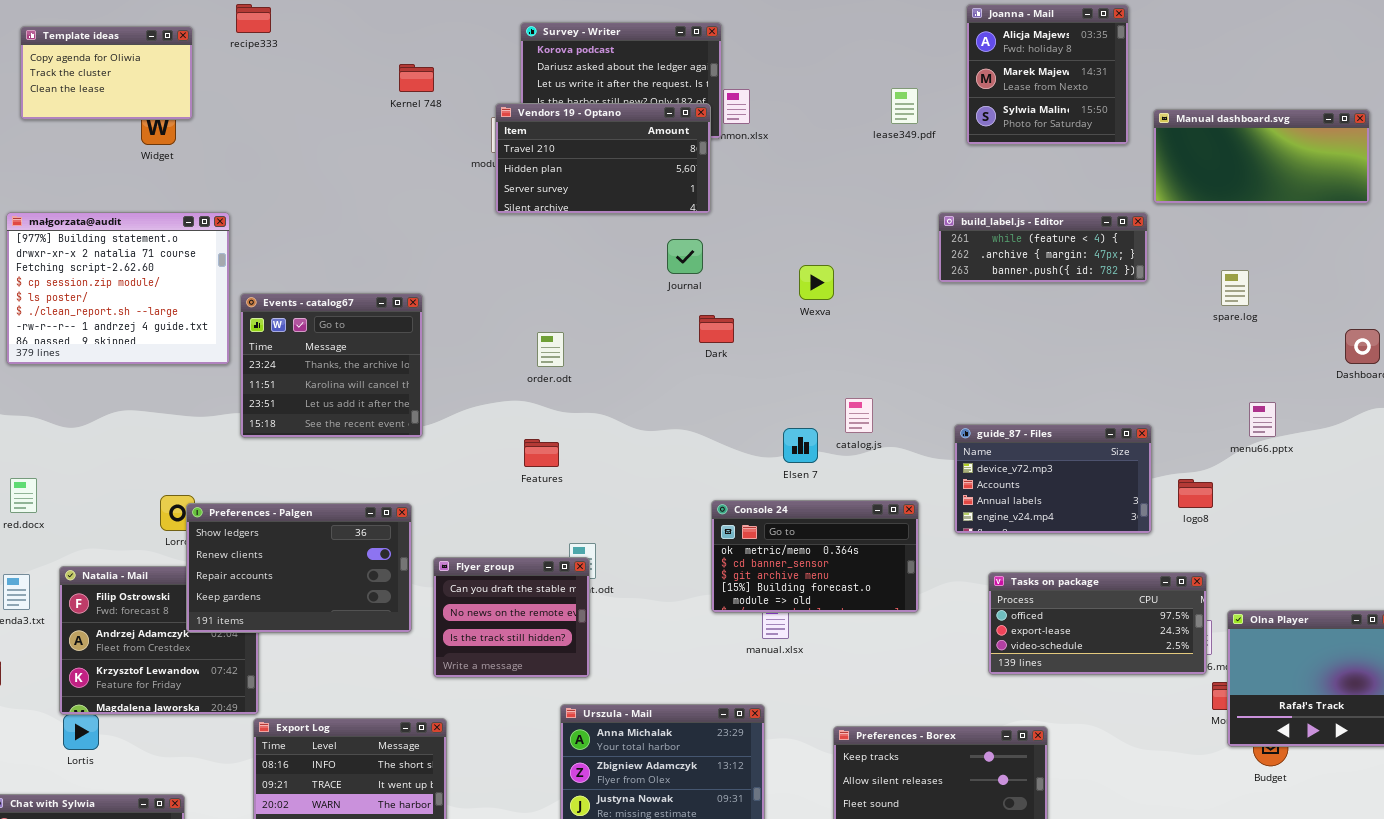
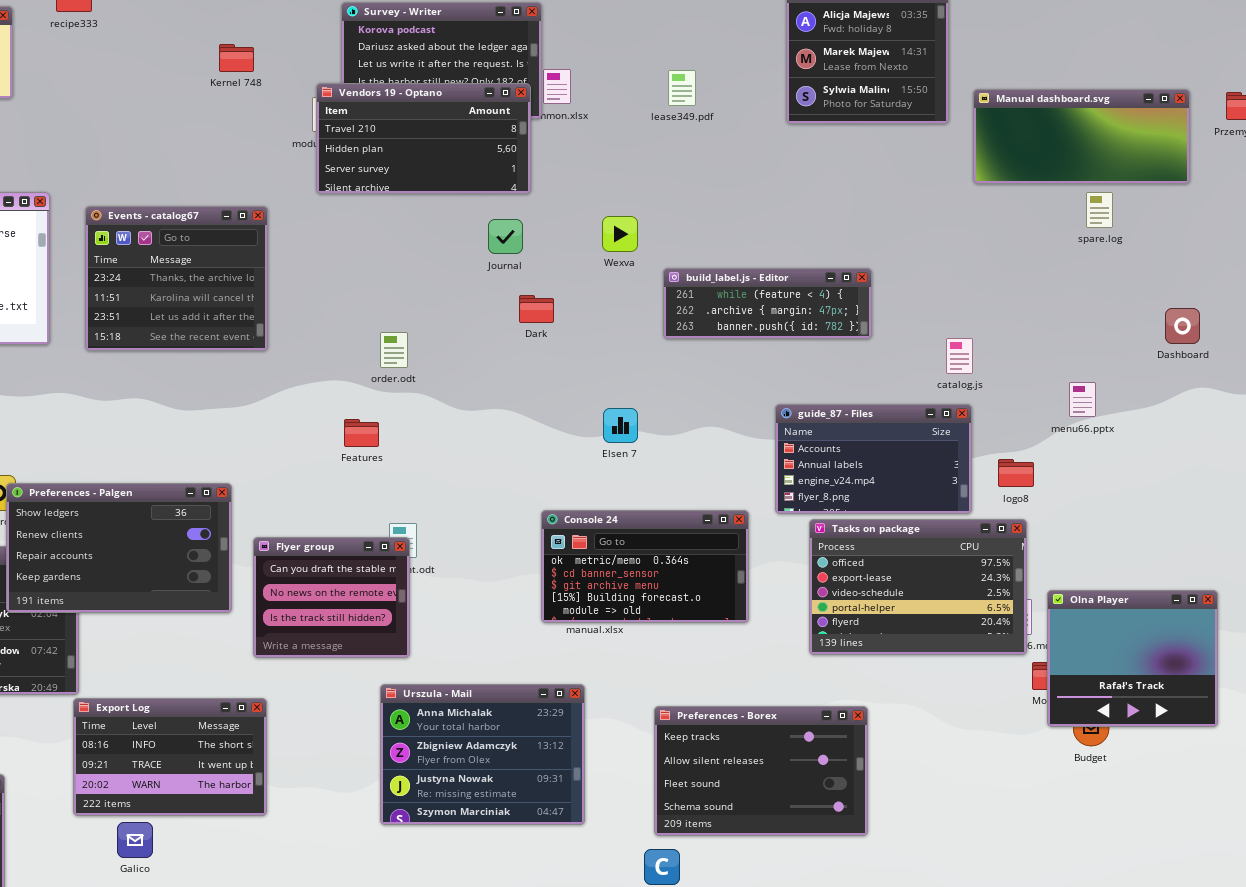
lease349.pdf: [891,88,918,124] -> [668,70,696,106], moved
build_label.js - Editor: [938,212,1148,283] -> [663,268,872,339], moved
Wexva: [799,265,834,300] -> [602,216,638,252], moved
spare.log: [1221,270,1249,306] -> [1086,192,1113,228], moved
Events - catalog67: [240,293,423,438] -> [85,206,268,351], moved
order.odt: [537,332,564,367] -> [380,332,408,368], moved
catalog.js: [845,398,873,433] -> [946,338,973,374], moved
guide_87 - Files: [954,424,1152,534] -> [775,404,972,514], scrolled down 1 row
Console 24: [711,500,919,613] -> [541,510,749,623], moved
Tasks on package: [988,572,1207,675] -> [809,519,1027,655], resized

